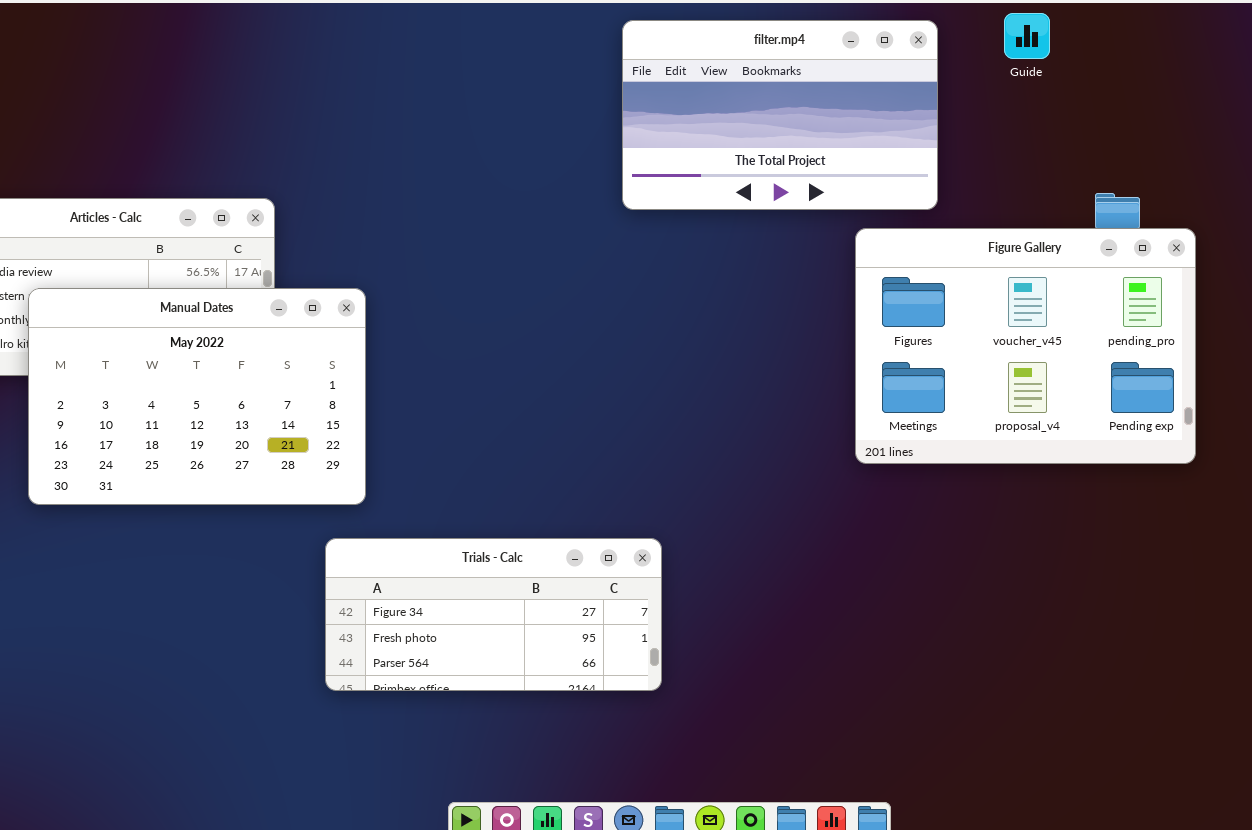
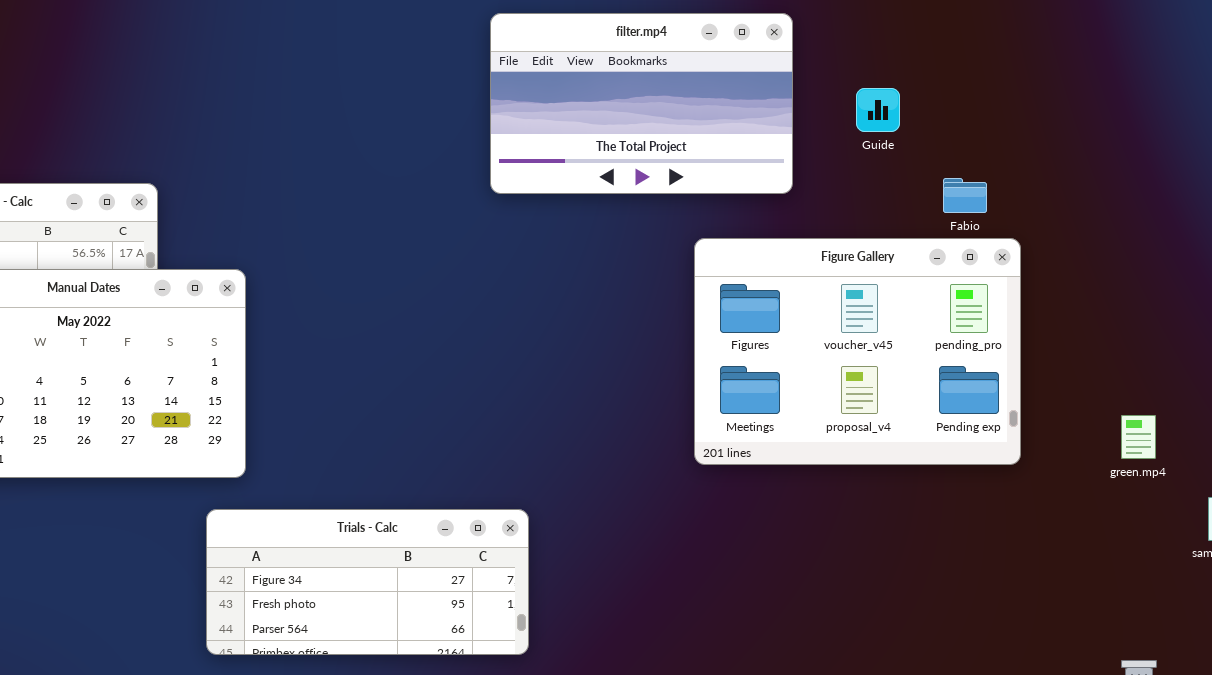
Guide: [1004,13,1050,59] -> [856,88,900,132], moved
Figure Gallery: [855,228,1196,464] -> [694,238,1021,465], moved

